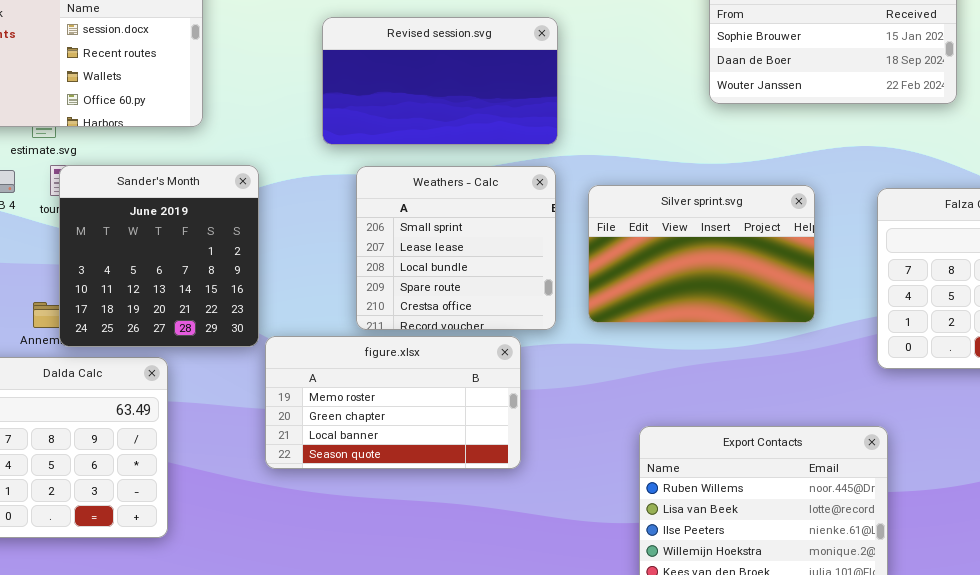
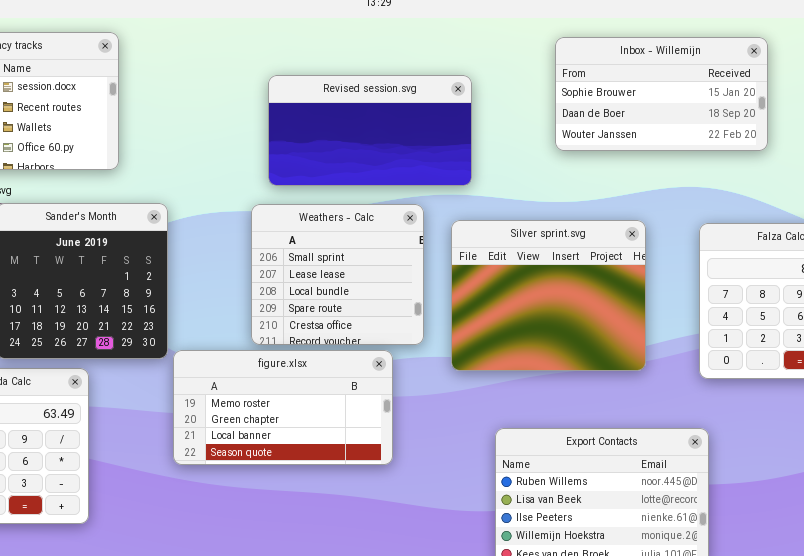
Revised session.svg: [322,17,558,145] -> [268,75,472,186], moved
Silver sprint.svg: [588,185,815,323] -> [451,220,646,371], resized

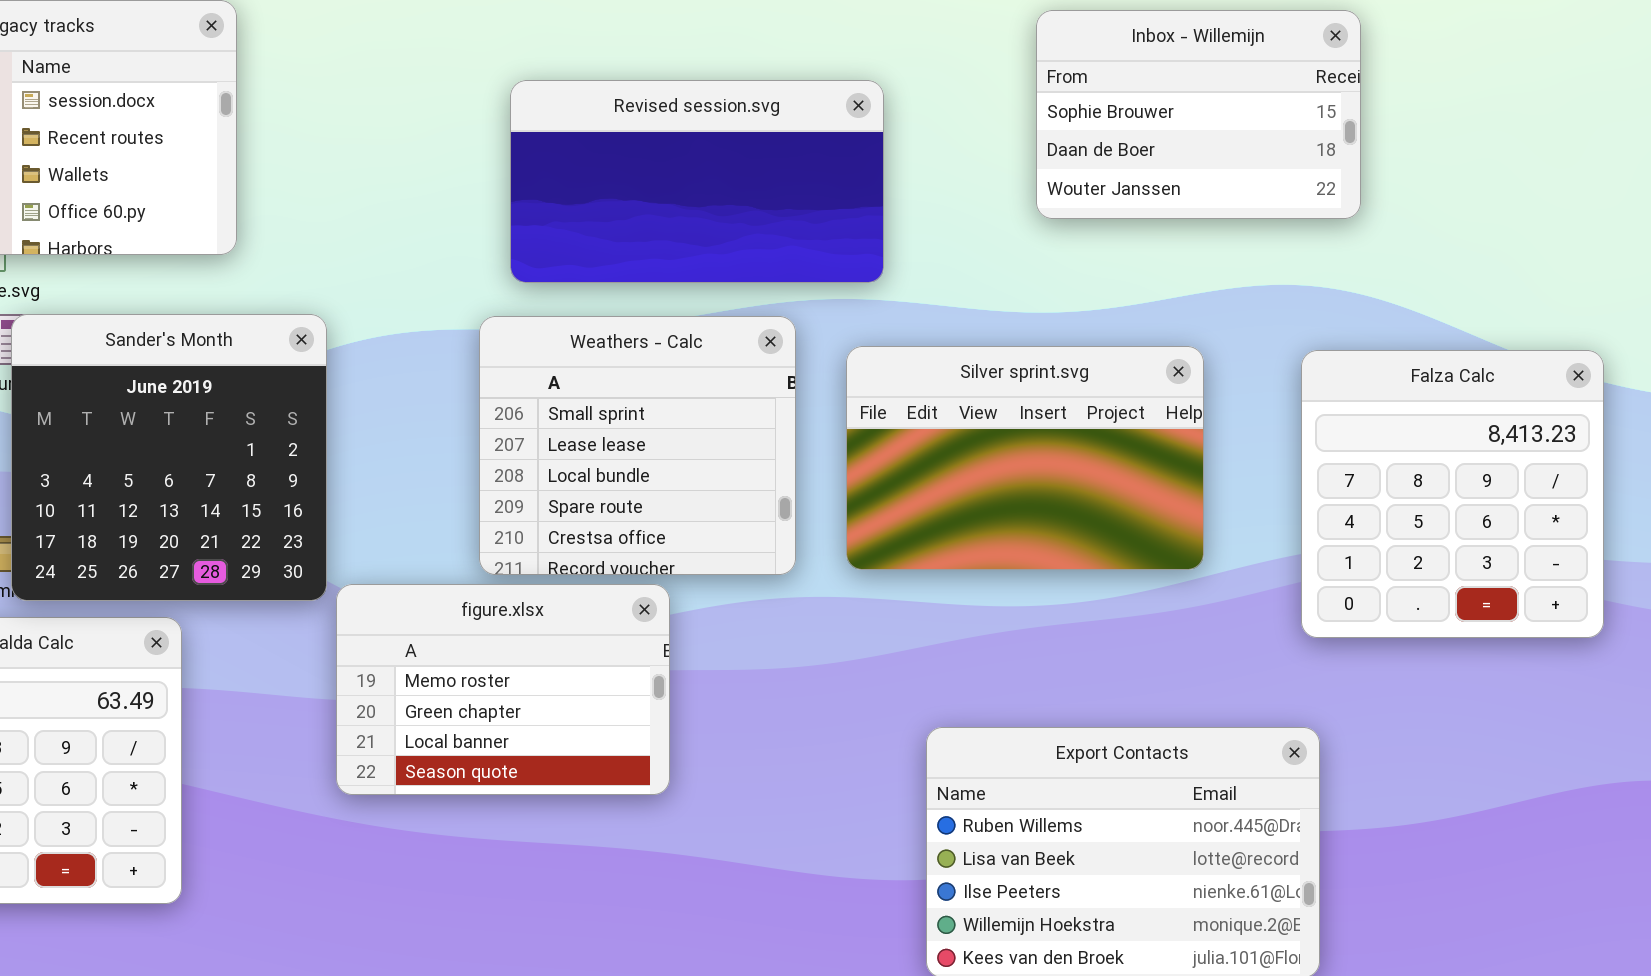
Inbox - Willemijn: [555,37,768,151] -> [1036,10,1361,219], resized
Silver sprint.svg: [451,220,646,371] -> [846,346,1204,570], resized
figure.xlsx: [173,350,393,465] -> [336,584,670,795], resized

